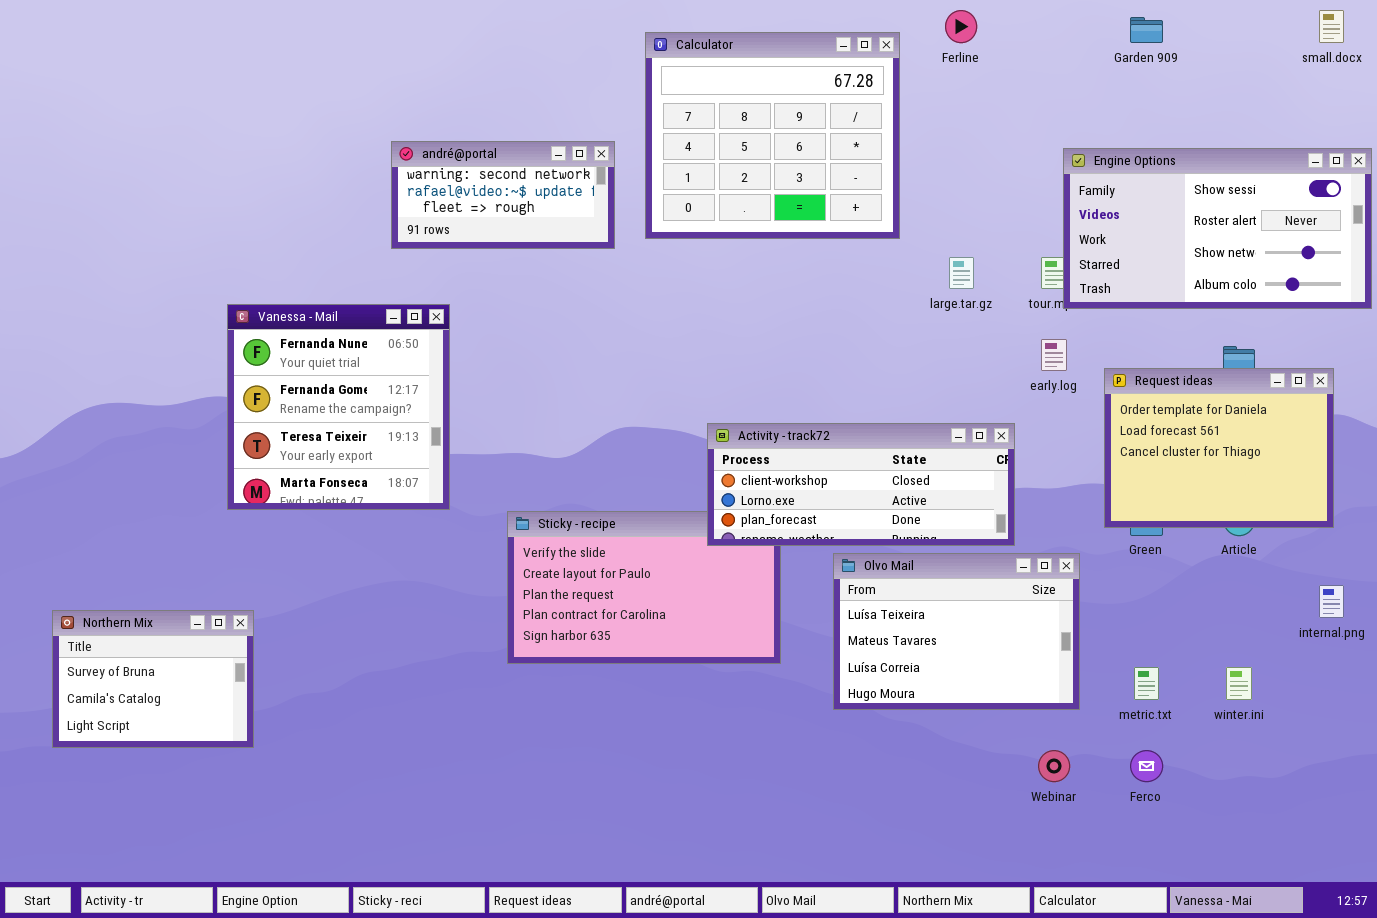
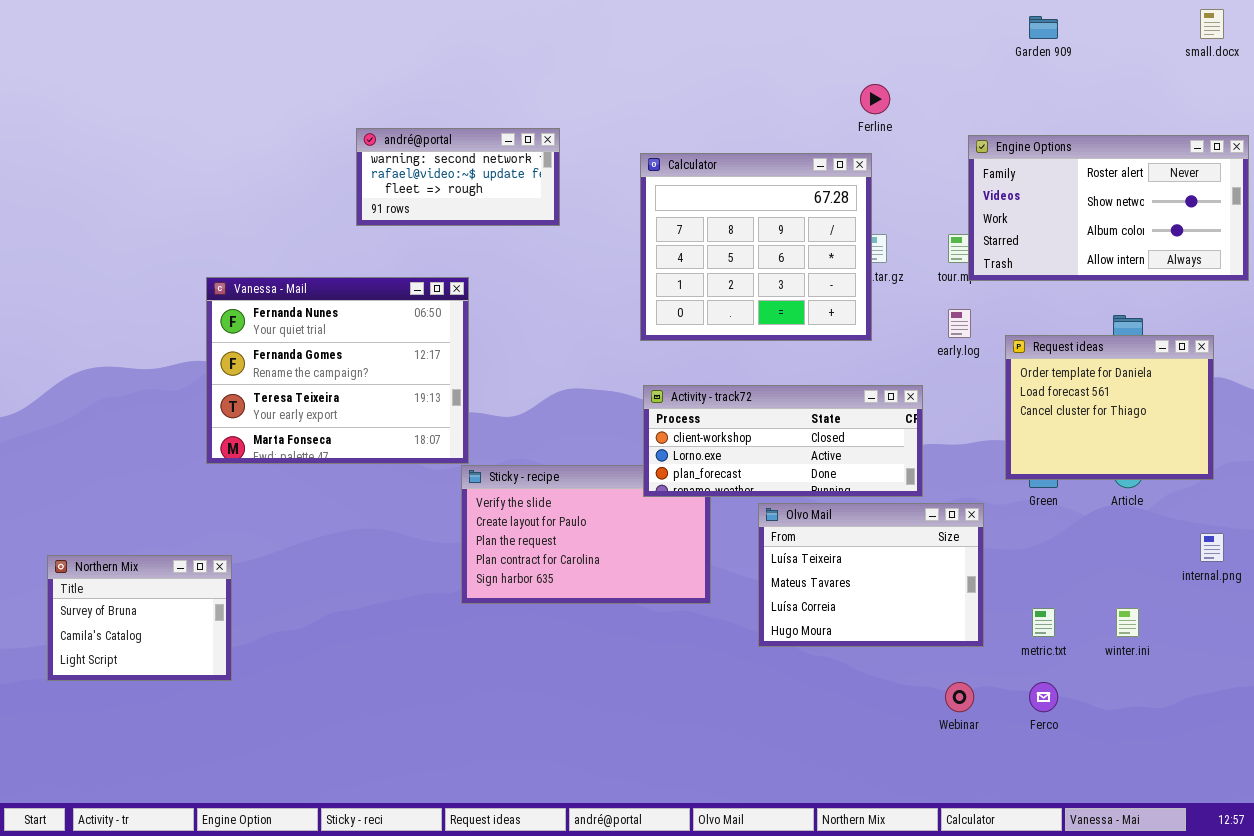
Ferline: [945,10,977,43] -> [860,84,890,114], moved
Calculator: [645,32,900,239] -> [640,153,872,341], moved
Engine Options: [1063,148,1372,309] -> [968,135,1249,281], scrolled down 1 row
Vanessa - Mail: [227,304,450,510] -> [206,277,469,464], resized

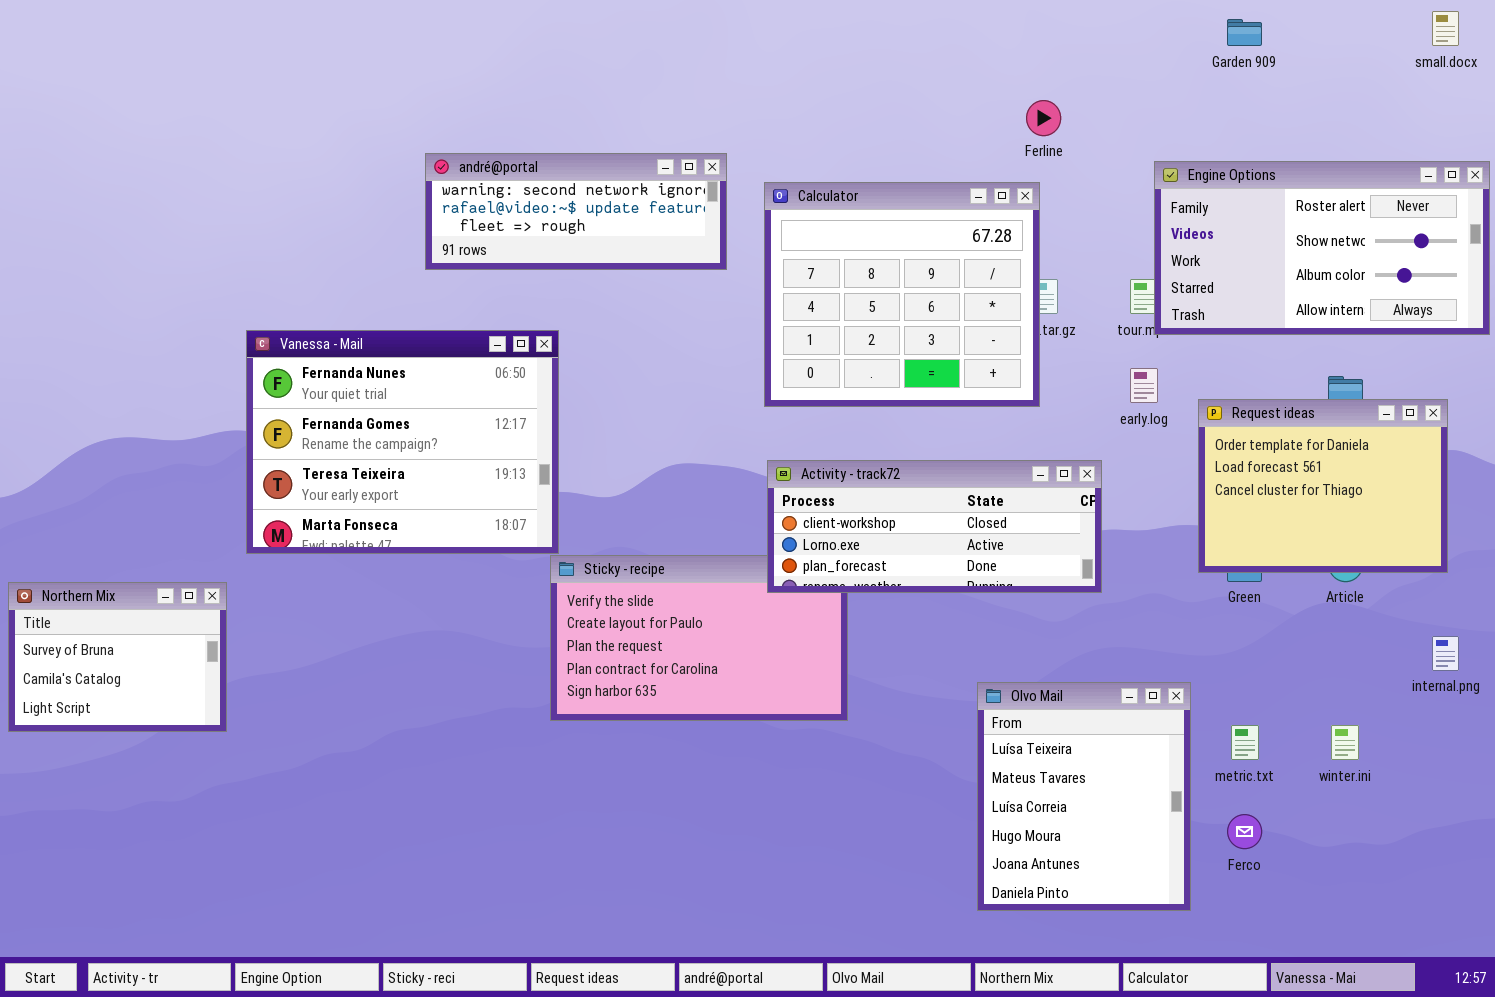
andré@portal: [356,128,560,226] -> [425,153,727,270], resized
Olvo Mail: [758,503,984,647] -> [977,682,1191,911], moved, resized
Northern Mix: [47,555,232,681] -> [8,582,227,732], moved

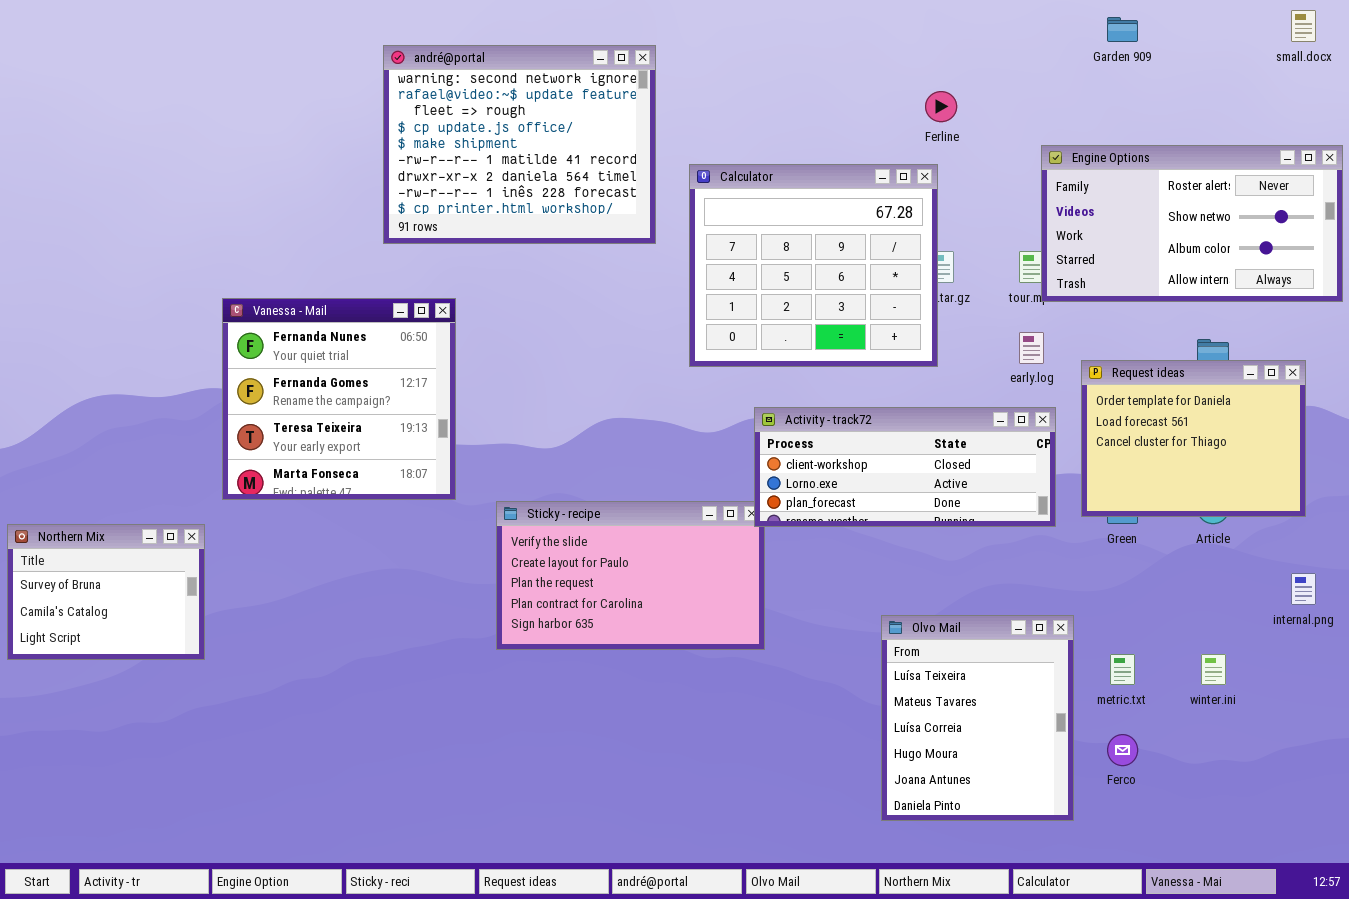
andré@portal: [425,153,727,270] -> [383,45,656,244], resized
Vanessa - Mail: [246,330,559,554] -> [222,298,456,500], resized
Activity - track72: [767,460,1102,593] -> [754,407,1056,527], moved

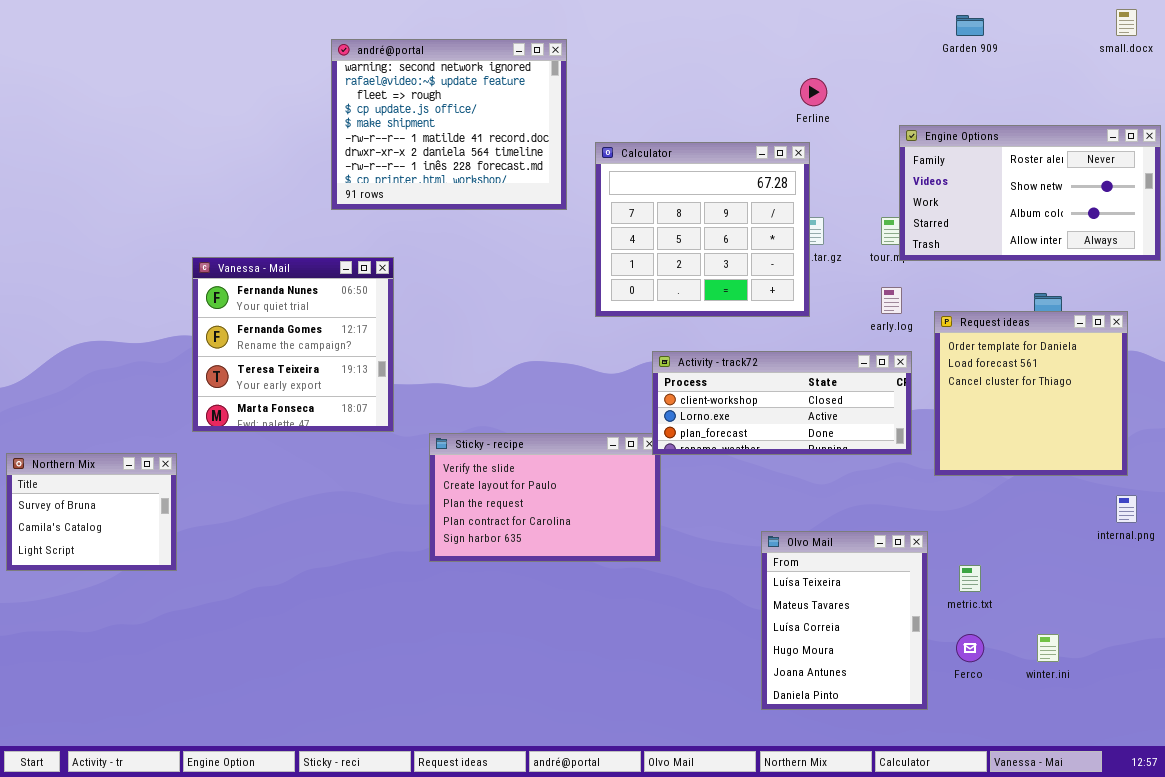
Request ideas: [1081,360,1306,517] -> [934,311,1128,476], resized
winter.ini: [1201,654,1226,685] -> [1037,634,1059,662], moved

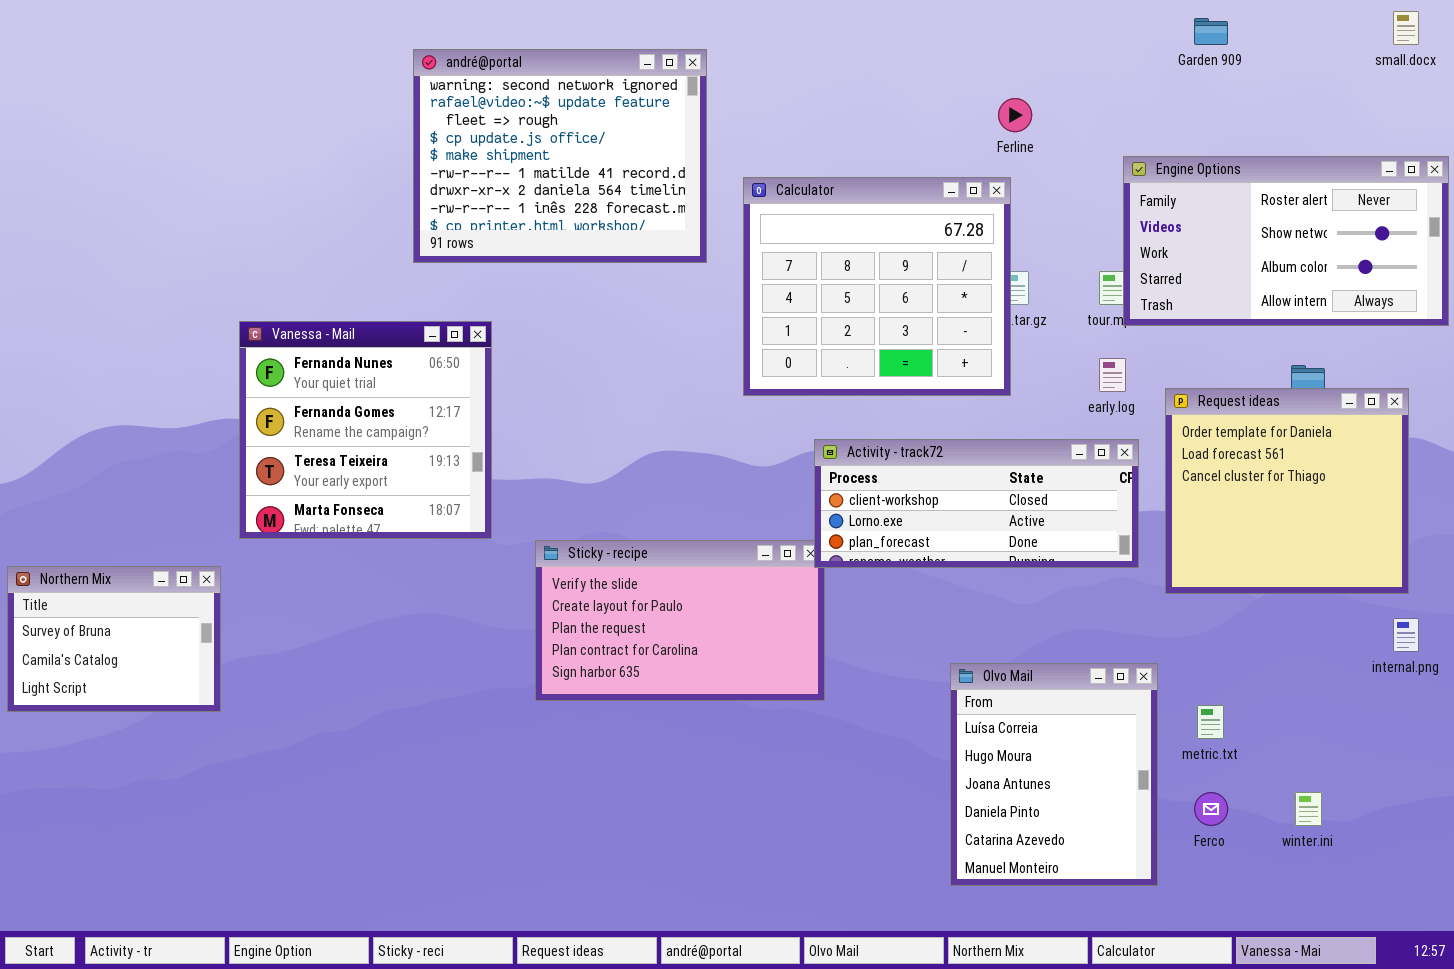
Olvo Mail: [761,531,928,710] -> [950,663,1158,886], scrolled down 2 rows

